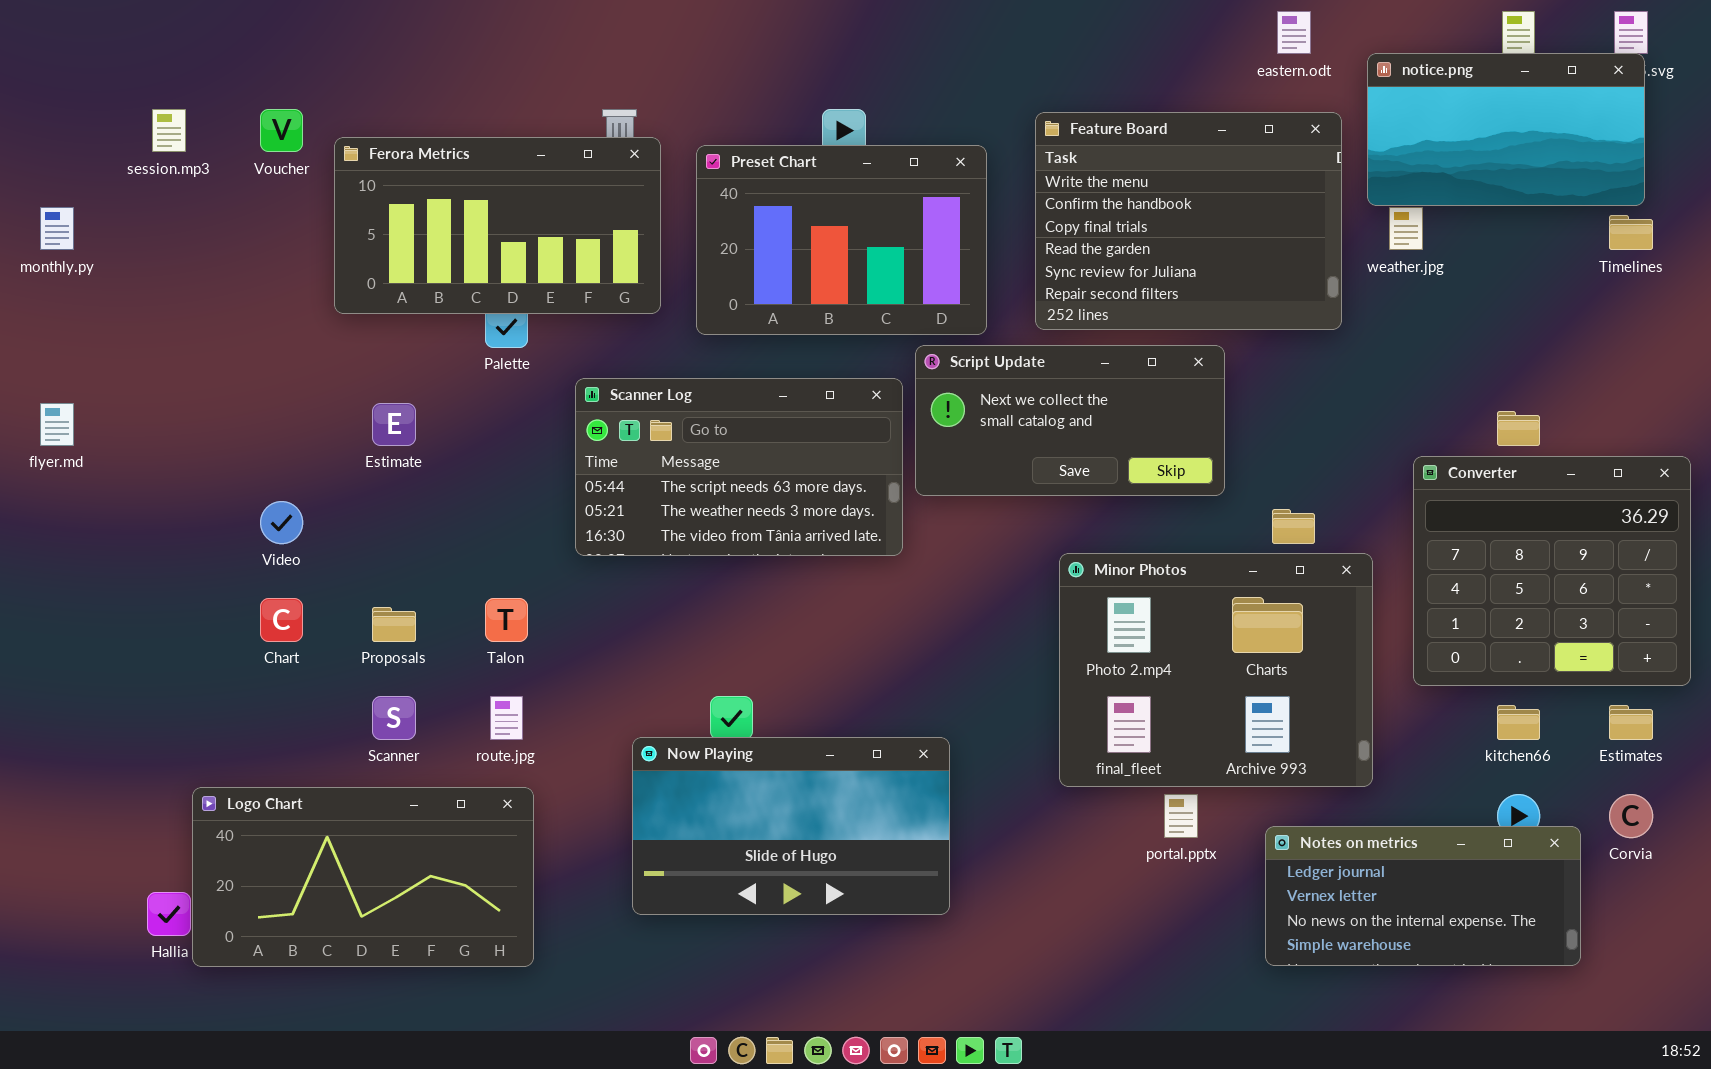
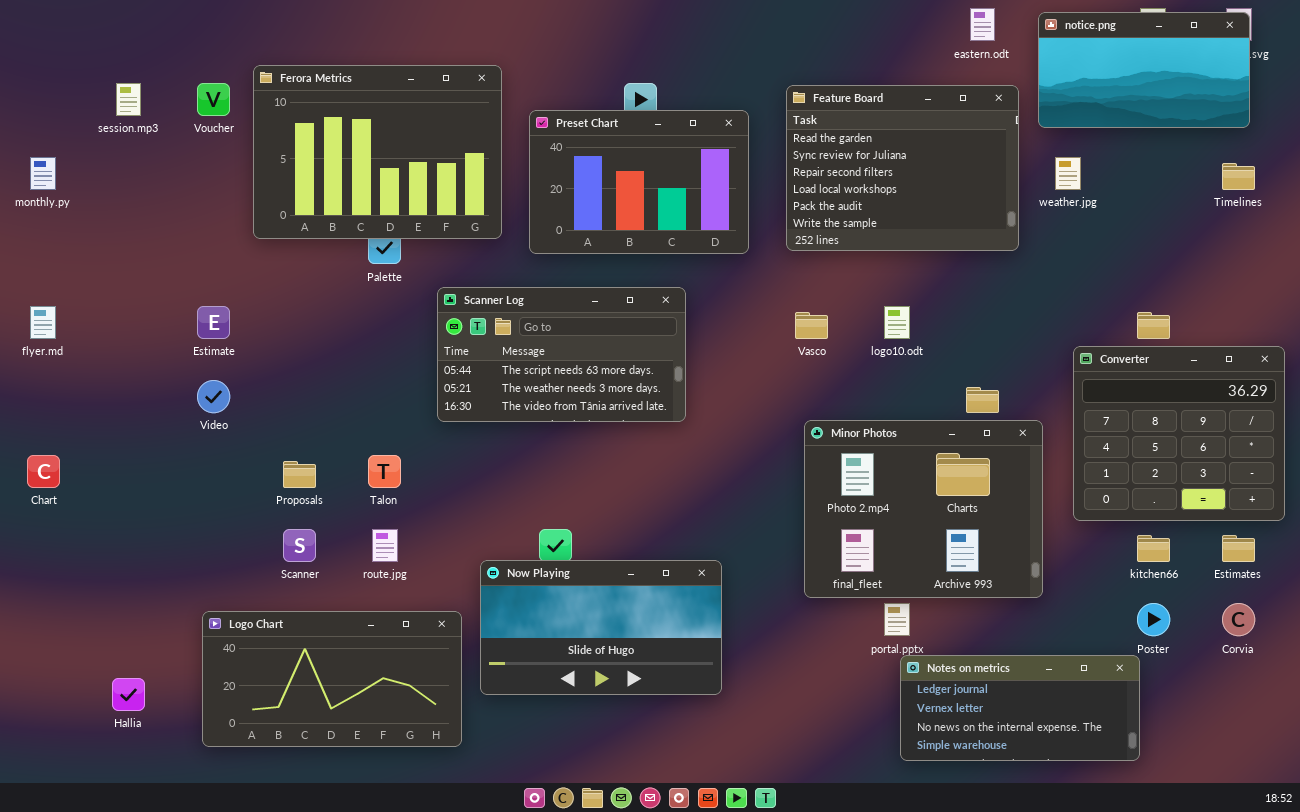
notice.png: [1367,53,1645,206] -> [1038,12,1250,128], moved
Feature Board: [1035,112,1342,330] -> [786,85,1019,251], scrolled down 3 rows
Ferora Metrics: [334,137,661,314] -> [253,65,502,239], resized
Script Update: [915,345,1225,496] -> none, closed
Estimate: [372,403,416,446] -> [197,306,230,339], moved
Chart: [260,598,303,642] -> [27,455,60,488], moved
Logo Chart: [192,787,534,967] -> [202,611,462,747], moved
Notes on metrics: [1265,826,1581,966] -> [900,655,1140,761], moved

